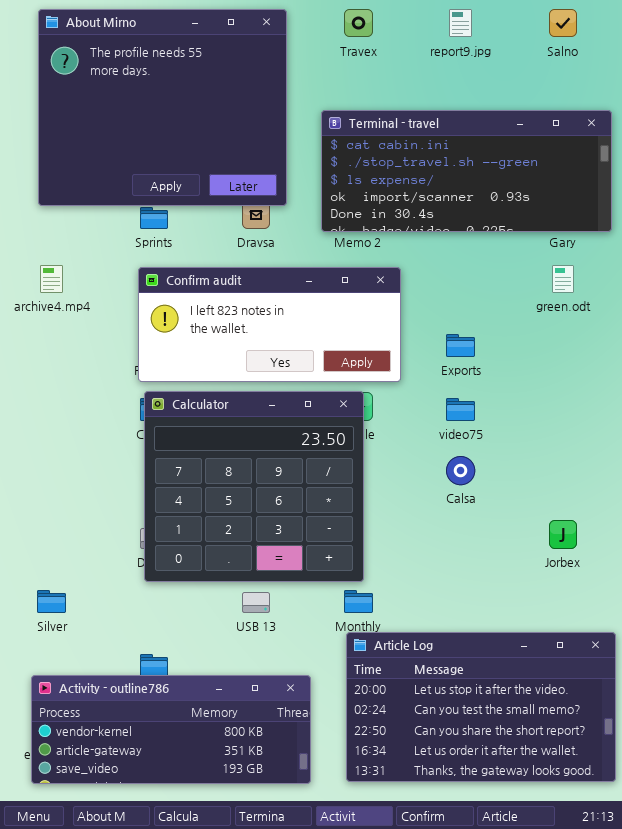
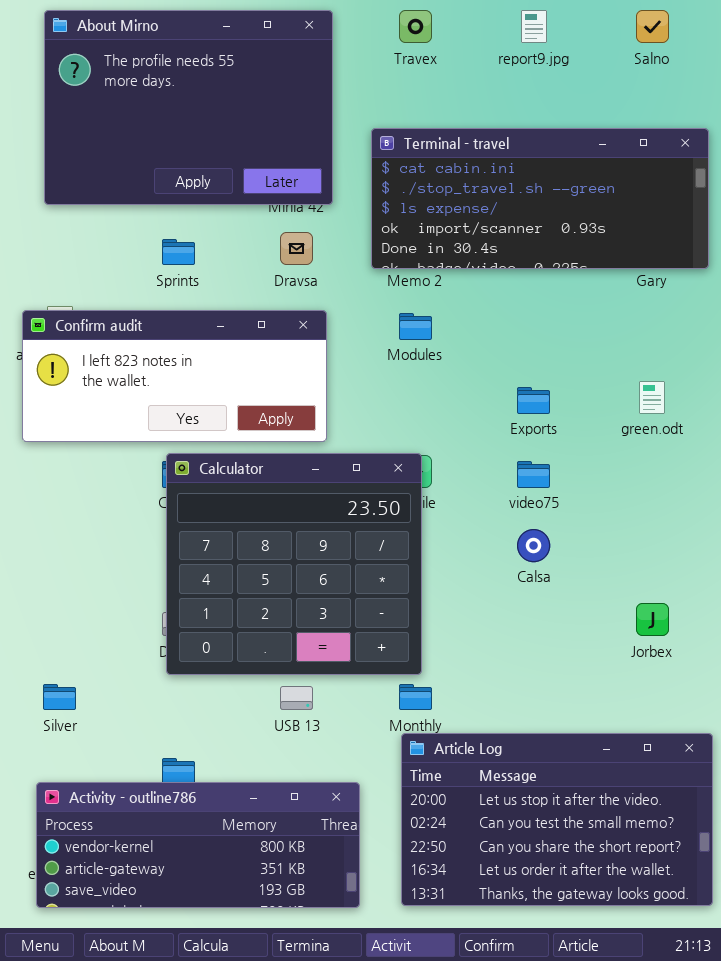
About Mirno: [38,9,287,206] -> [44,10,333,205], resized
green.odt: [552,265,574,293] -> [639,381,665,414], moved
Confirm audit: [138,267,401,382] -> [22,310,327,442], moved

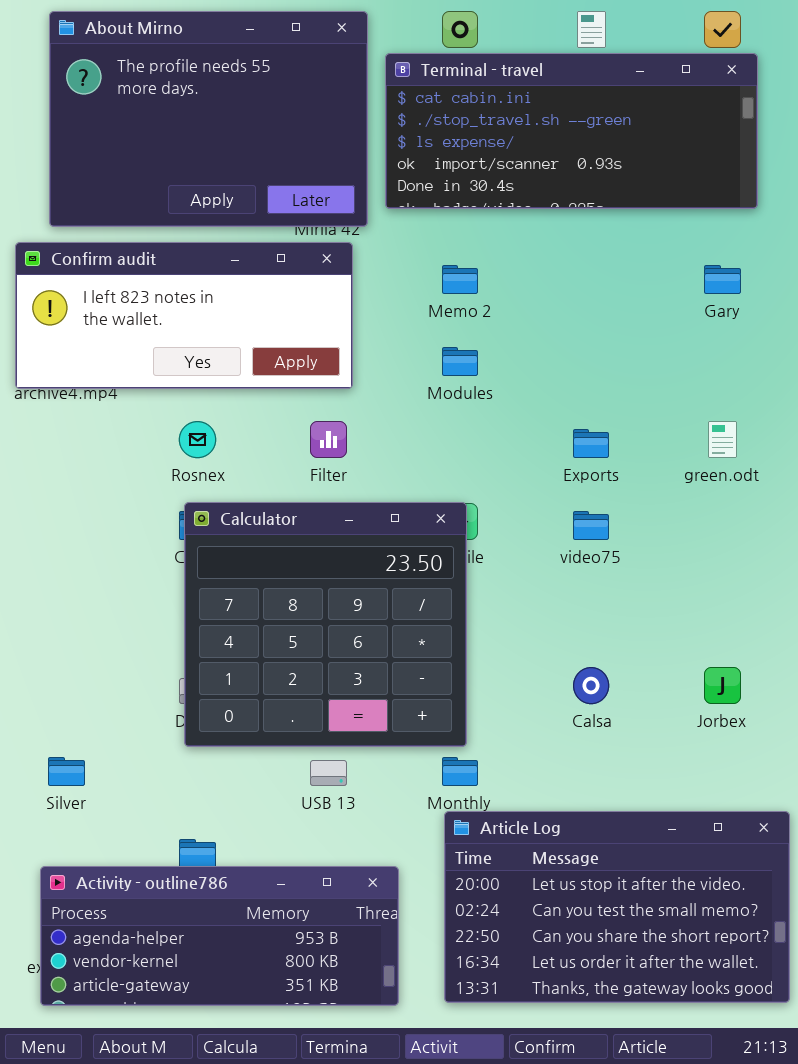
Terminal - travel: [371,128,709,269] -> [385,53,758,209], moved
Confirm audit: [22,310,327,442] -> [15,242,353,389], moved
Calsa: [517,529,550,562] -> [573,667,609,704], moved
Activity - outline786: [36,782,360,908] -> [40,866,399,1006], scrolled up 1 row

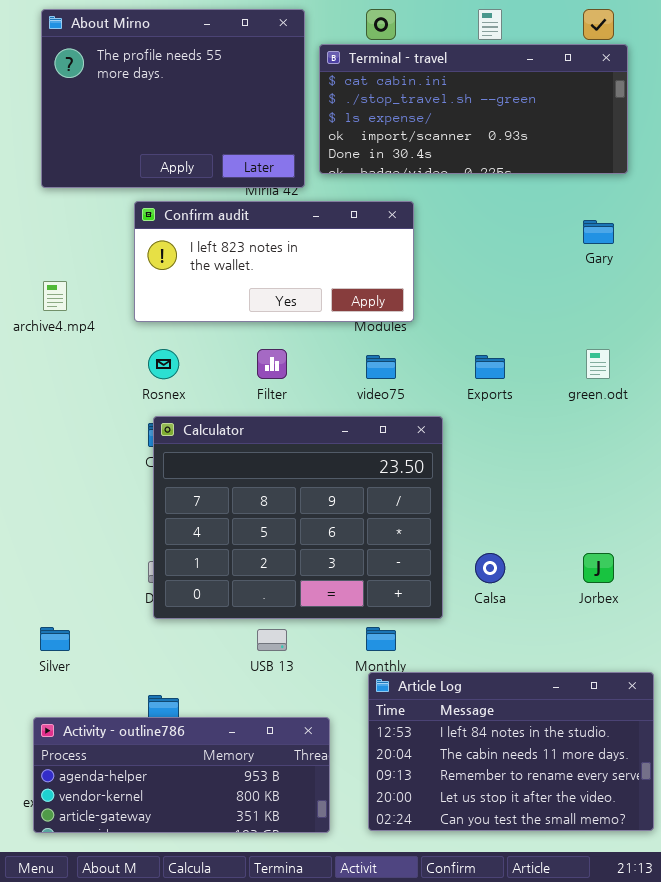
Confirm audit: [15,242,353,389] -> [134,201,414,322], moved
Calculator: [184,502,467,747] -> [153,416,443,619], resized
video75: [573,511,609,540] -> [366,355,396,379], moved
Article Log: [444,811,790,1003] -> [368,672,654,831], scrolled up 3 rows

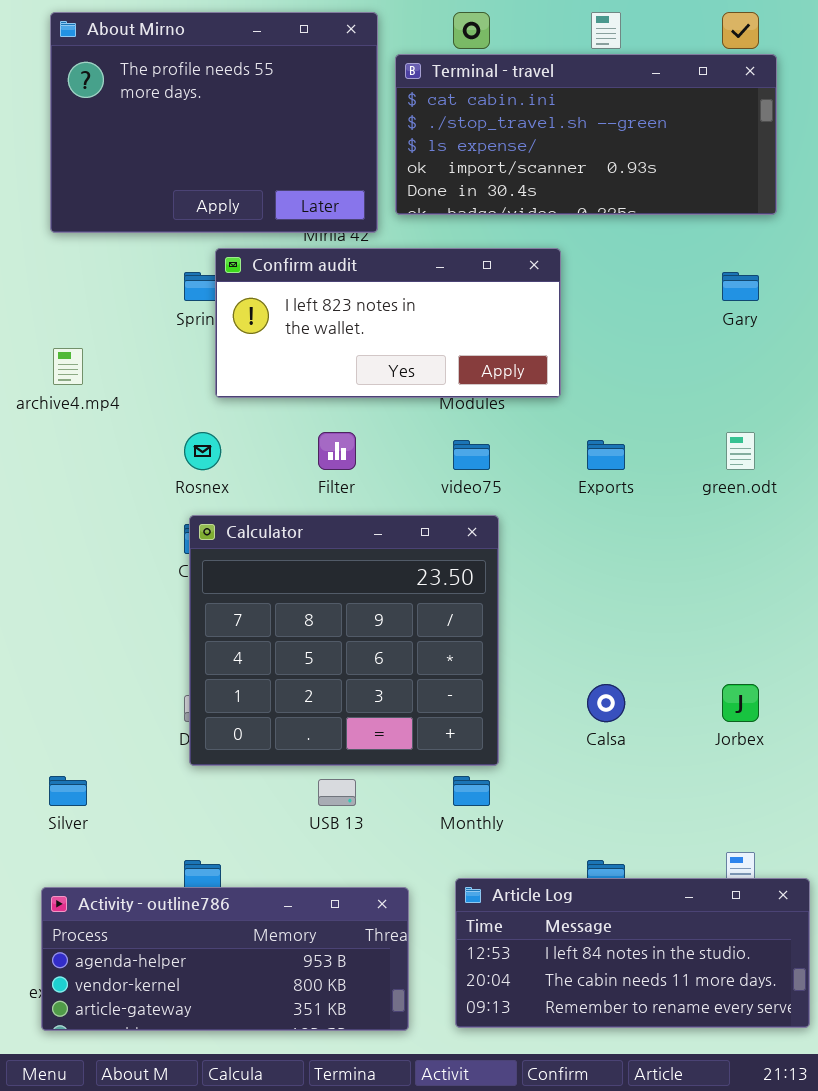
Confirm audit: [134,201,414,322] -> [215,248,561,398], moved
Calculator: [153,416,443,619] -> [189,515,499,766], resized
Article Log: [368,672,654,831] -> [455,878,810,1028], resized

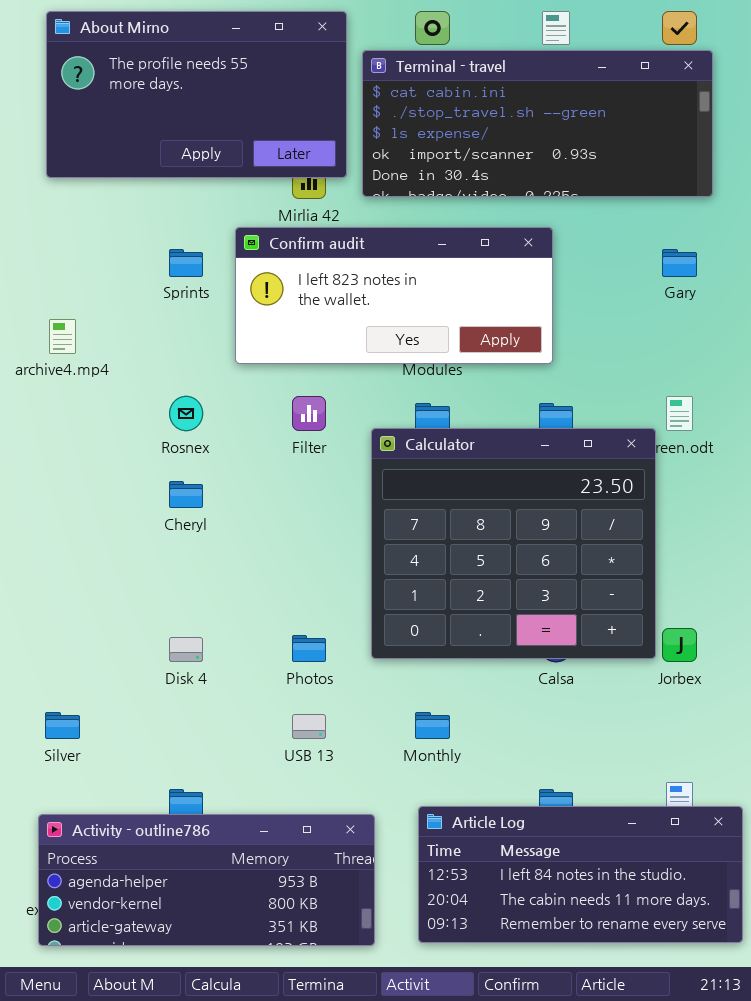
About Mirno: [50,12,378,233] -> [46,11,347,178], resized
Confirm audit: [215,248,561,398] -> [235,227,553,364], moved
Calculator: [189,515,499,766] -> [371,428,656,659], moved

